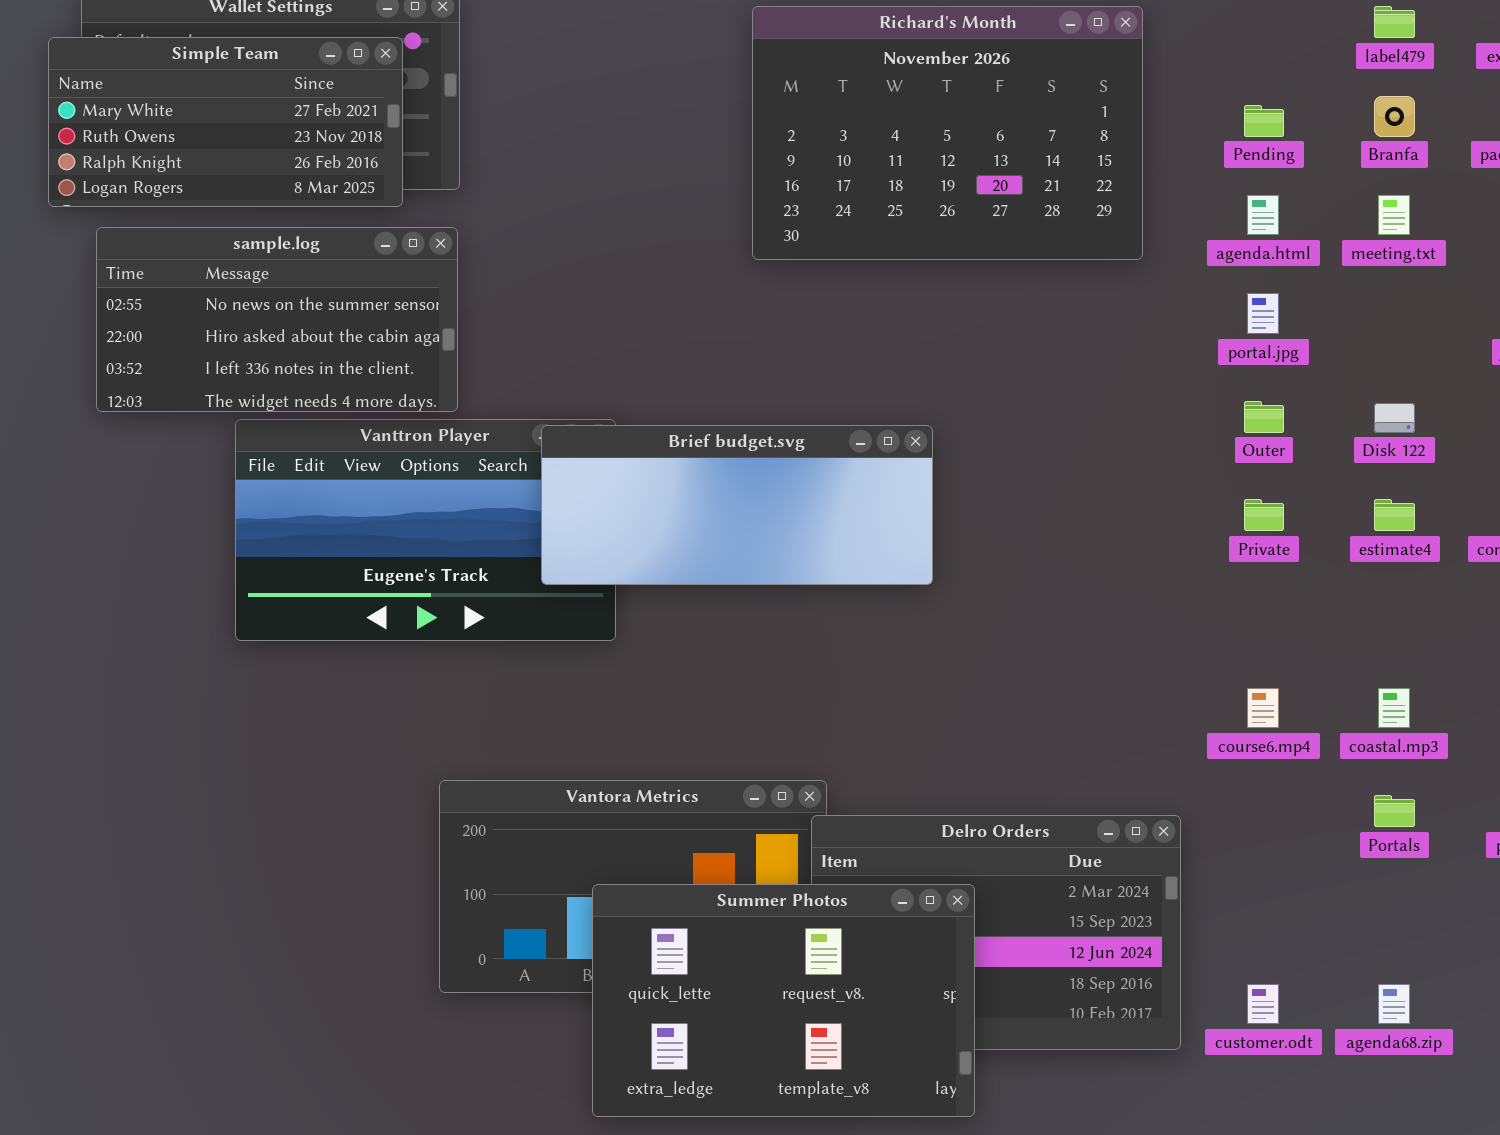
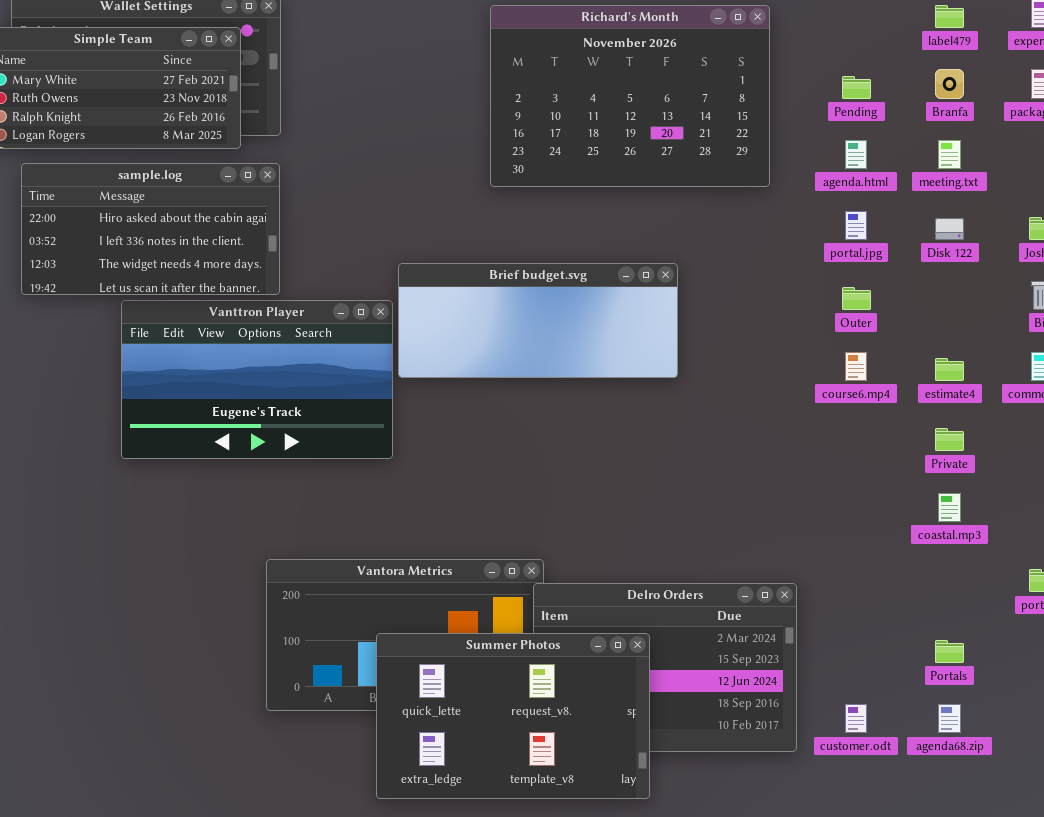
sample.log: [96,227,458,412] -> [21,163,280,295], scrolled down 1 row
Disk 122: [1374,403,1415,433] -> [935,218,964,240], moved
Brief budget.svg: [541,425,933,585] -> [398,263,678,378], moved
Private: [1244,499,1284,531] -> [935,428,964,451], moved
course6.mp4: [1247,688,1279,728] -> [845,352,867,381], moved
Portals: [1374,795,1415,827] -> [935,640,964,663], moved

